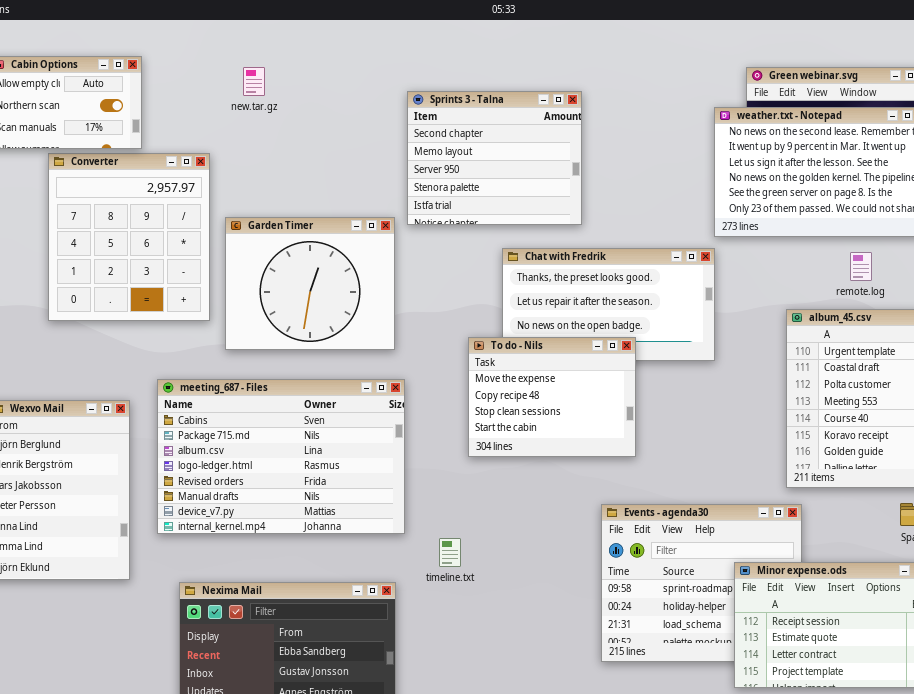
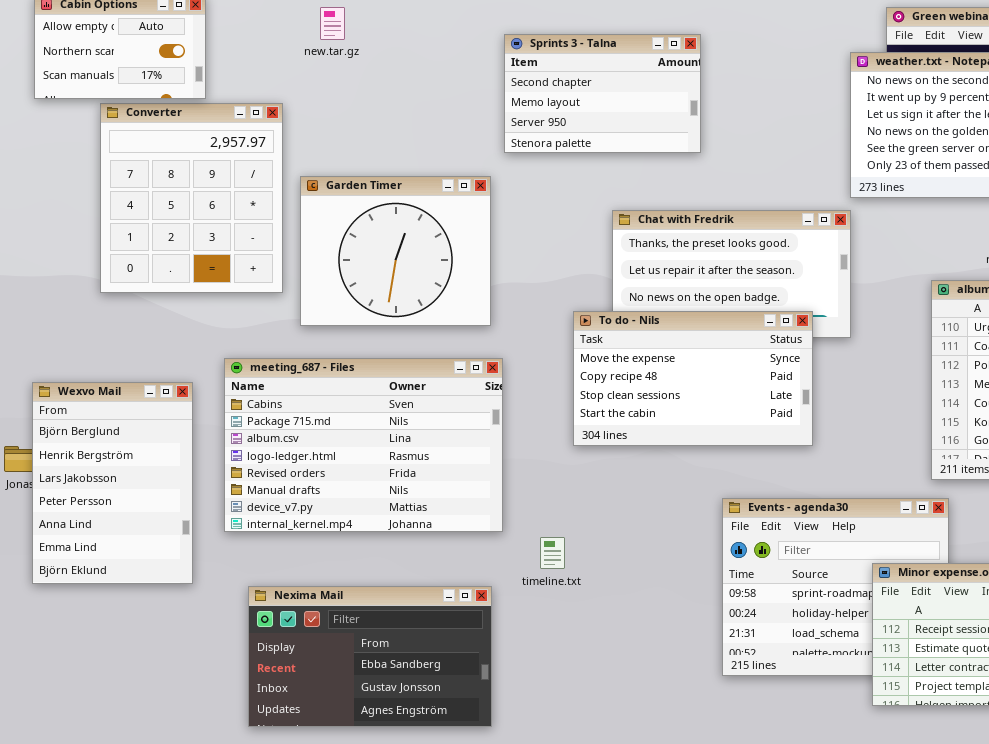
Sprints 3 - Talna: [407,91,582,225] -> [504,34,701,153], resized
To do - Nils: [468,337,636,457] -> [573,311,813,446], resized

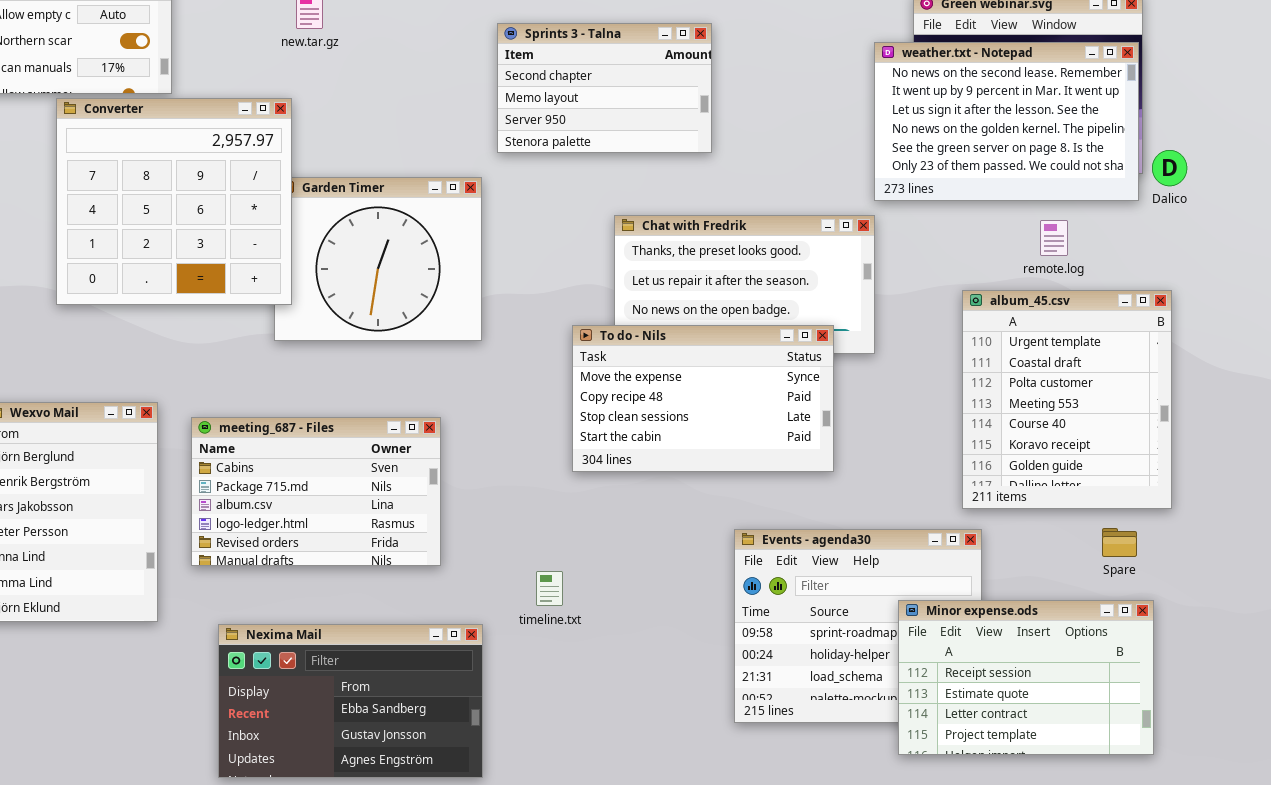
Converter: [100,103,283,293] -> [56,98,292,305], resized
meeting_687 - Files: [224,358,503,532] -> [191,417,441,566], resized

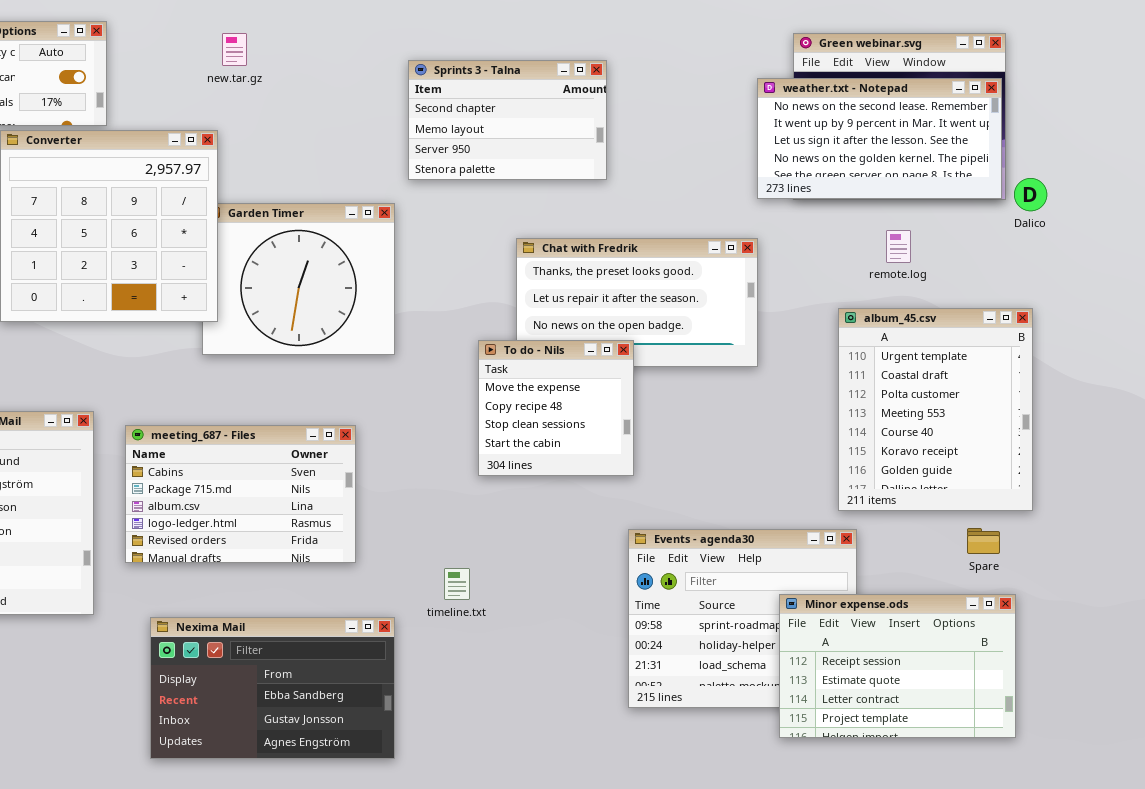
weather.txt - Notepad: [874,42,1139,201] -> [757,78,1002,199], resized
remote.log: [1040,220,1068,256] -> [886,230,911,263], moved
To do - Nils: [572,325,834,472] -> [478,340,634,476], resized

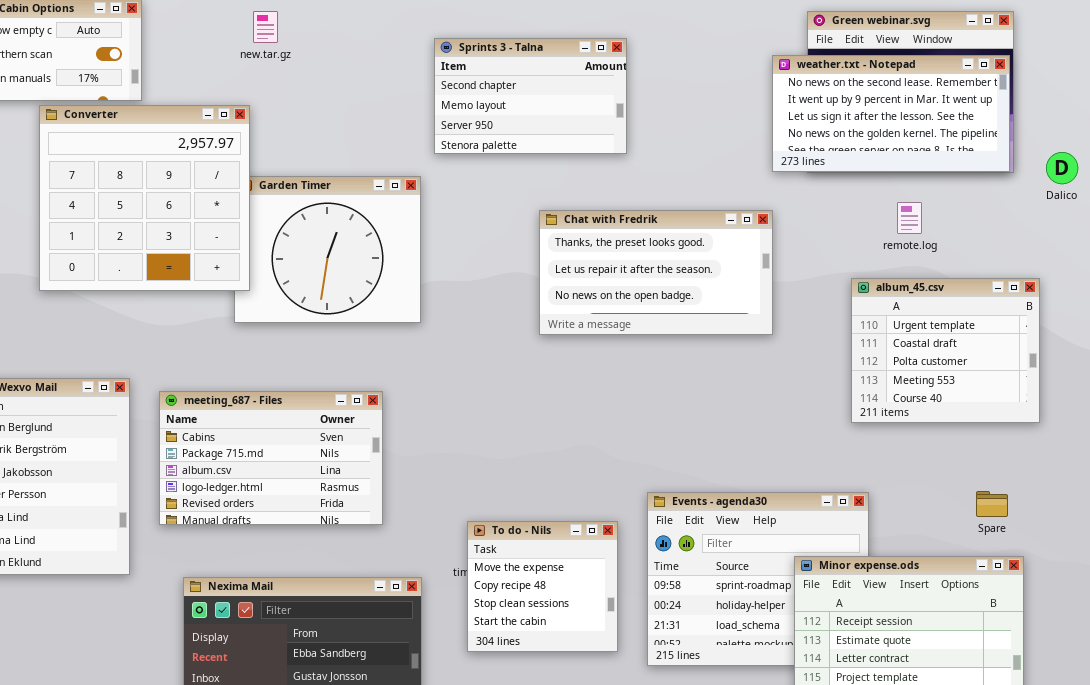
Dalico: [1014,178,1047,211] -> [1046,152,1078,184], moved
album_45.csv: [838,308,1033,511] -> [851,278,1040,423], resized
To do - Nils: [478,340,634,476] -> [467,521,618,652], moved

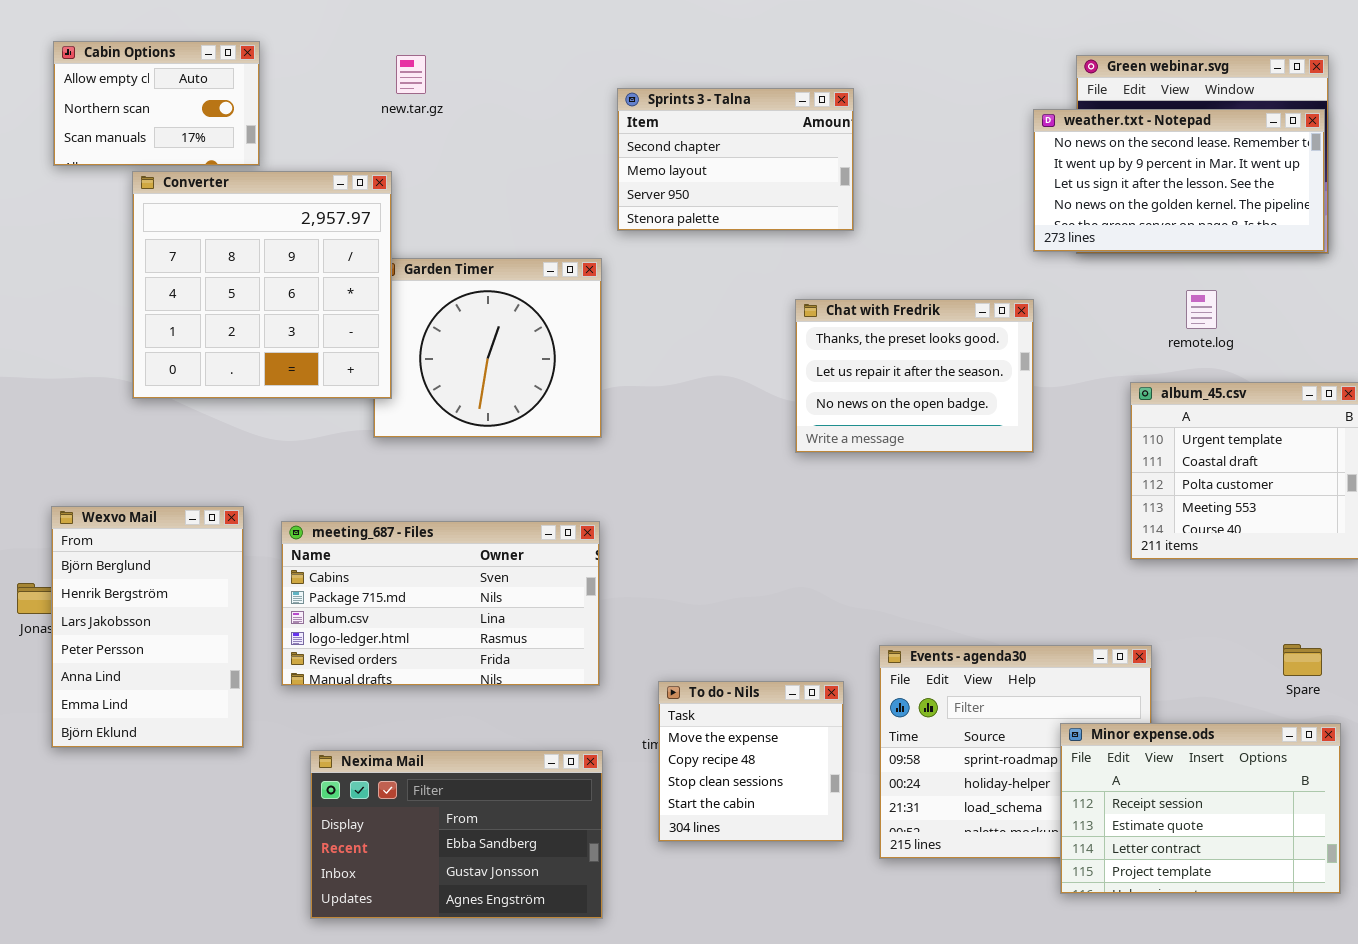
Chat with Fredrik: [539,210,773,335] -> [795,299,1034,453], resized
meeting_687 - Files: [159,391,383,525] -> [281,521,600,686], resized

